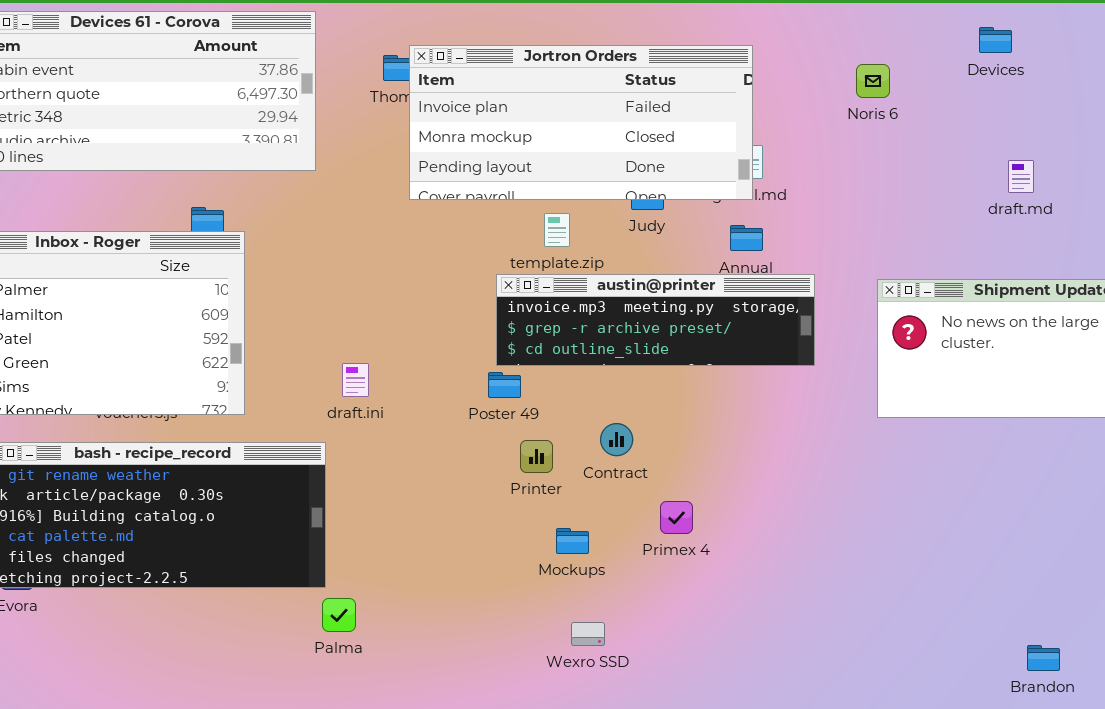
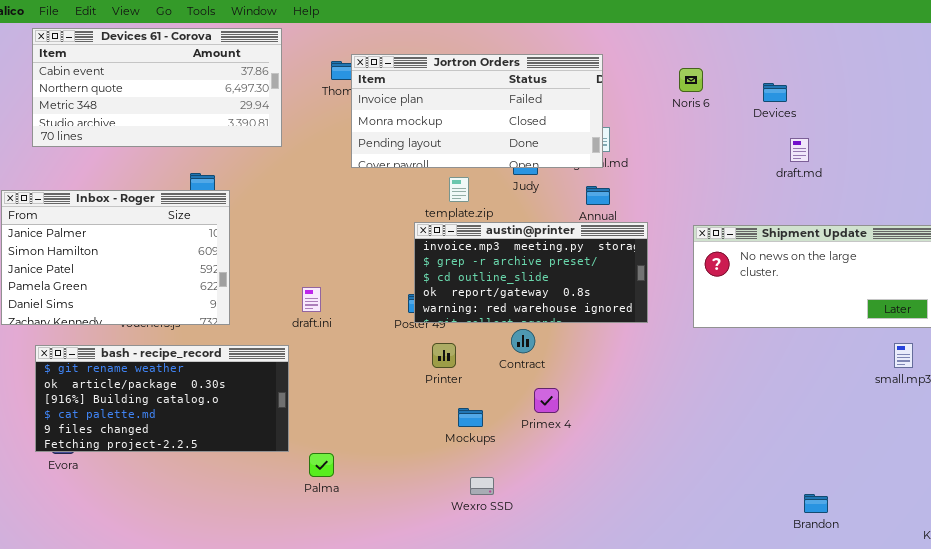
Devices: [979,27,1012,53] -> [763,83,787,102], moved
austin@printer: [496,274,815,366] -> [414,222,648,323], resized
Contract: [600,423,633,456] -> [511,329,535,353], moved
Palma: [322,598,356,632] -> [309,453,334,477], moved

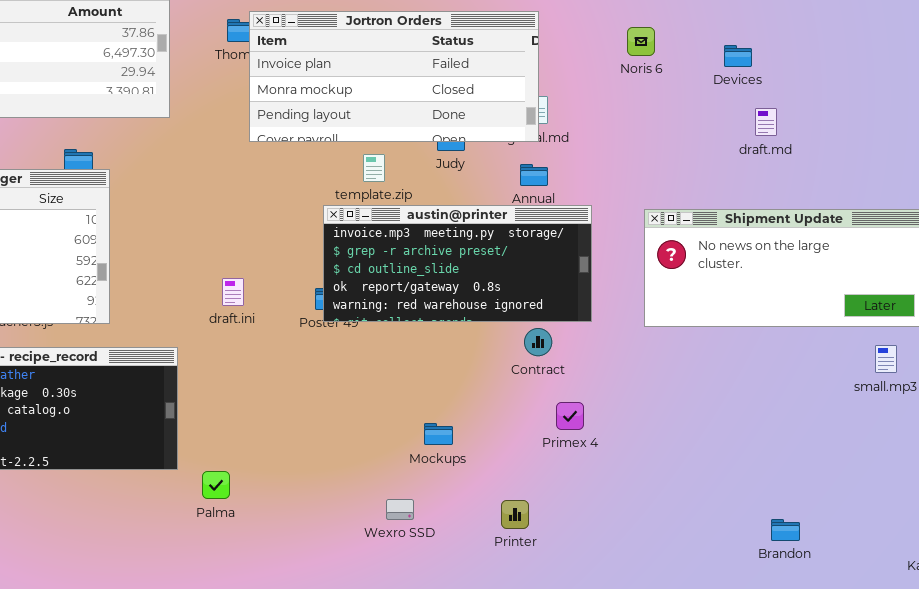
draft.ini: [302,287,321,312] -> [222,278,244,306], moved
Contract: [511,329,535,353] -> [524,328,552,356], moved
Printer: [432,343,456,368] -> [501,500,529,529], moved
Primex 4: [534,388,559,413] -> [556,402,584,430], moved
Mockups: [458,408,483,427] -> [424,423,453,445], moved

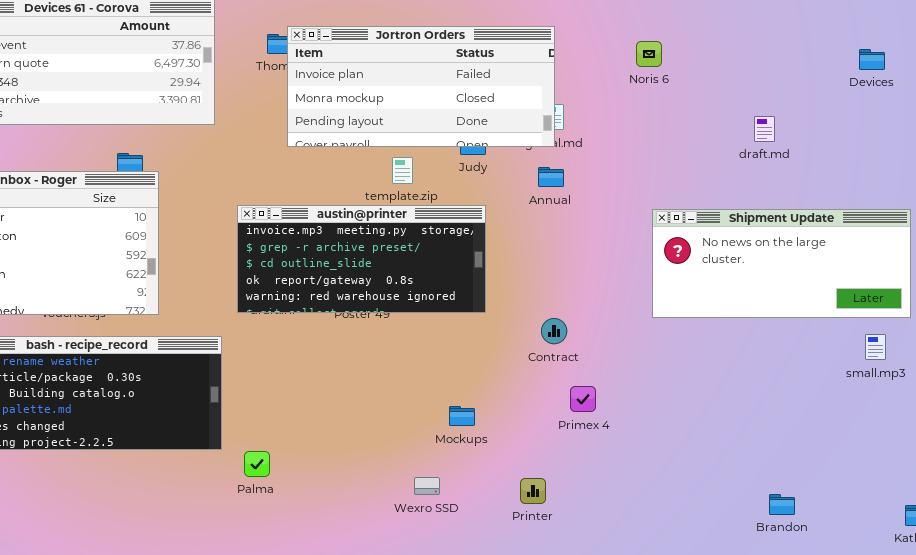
Devices: [724,45,752,67] -> [859,49,885,70], moved
austin@printer: [323,205,592,322] -> [237,205,486,313], moved

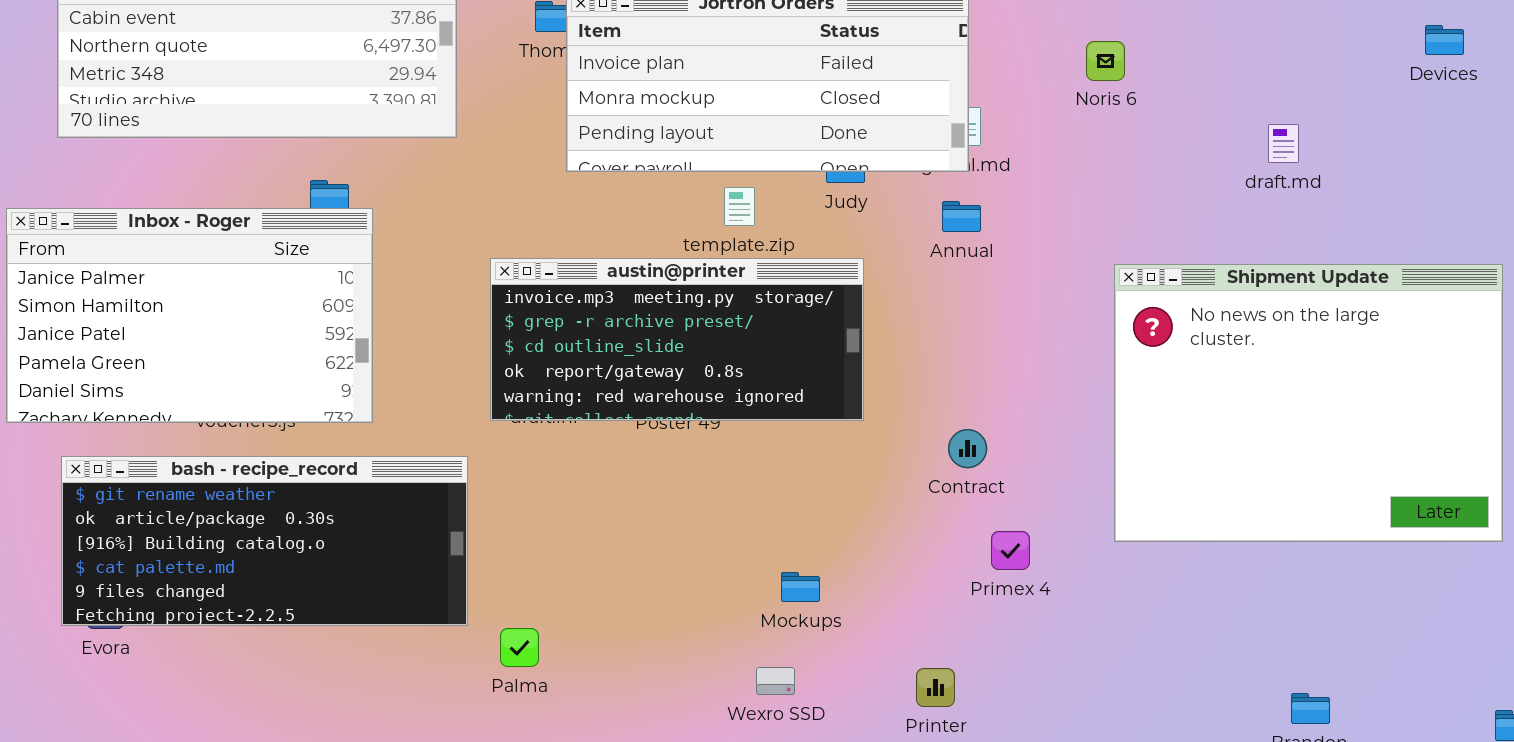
Noris 6: [636,41,662,67] -> [1086,41,1125,81], moved
Shipment Update: [652,209,911,318] -> [1114,264,1503,542], resized
Mockups: [449,406,475,426] -> [781,572,820,602], moved

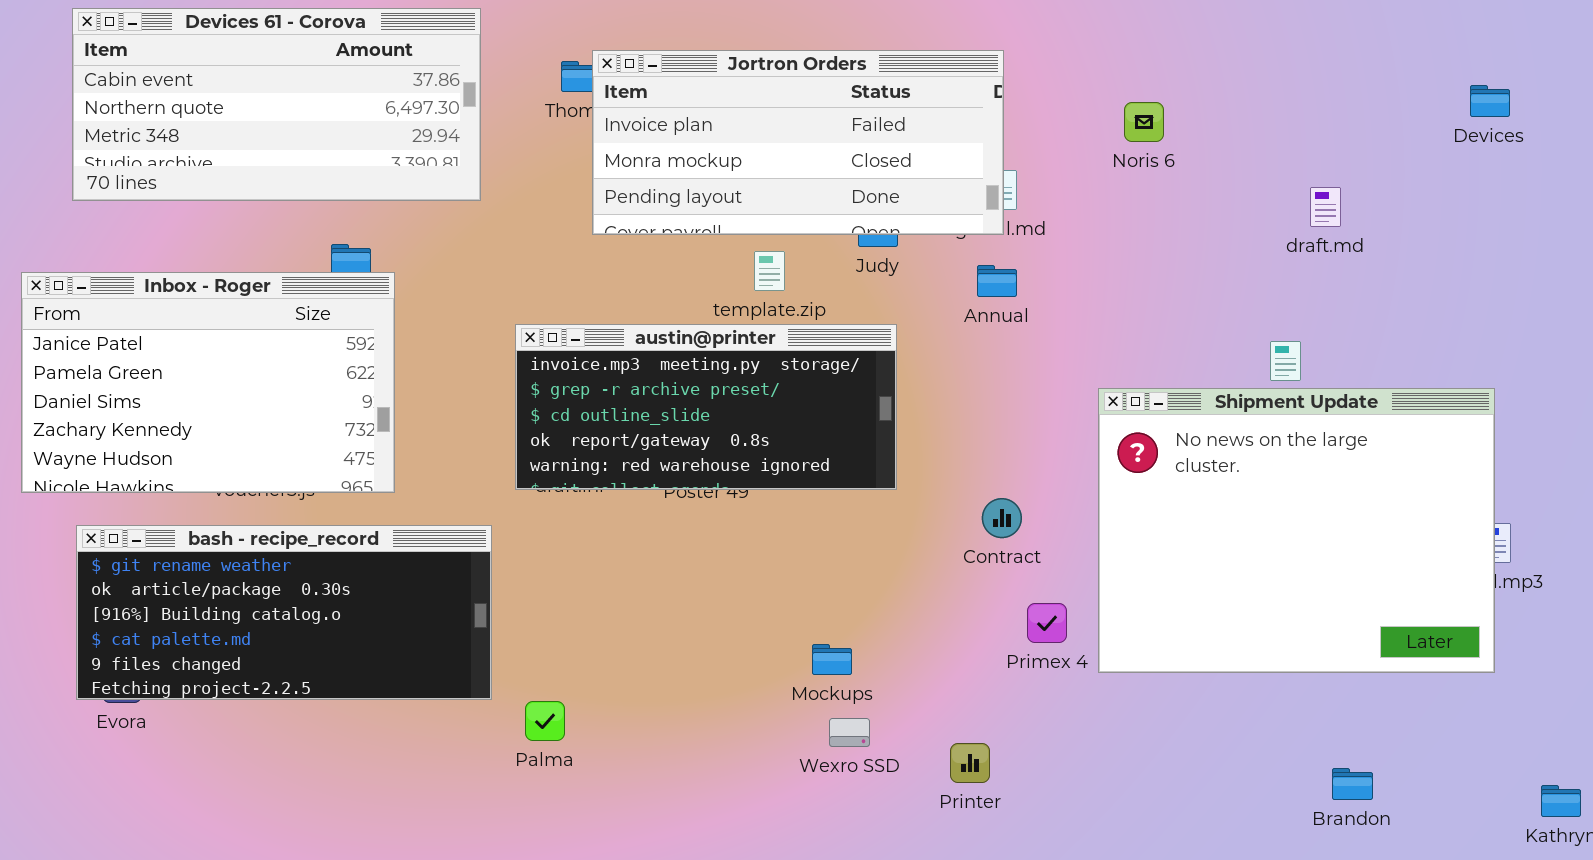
Inbox - Roger: [6,208,373,423] -> [21,272,395,493], scrolled down 2 rows
Shipment Update: [1114,264,1503,542] -> [1098,388,1495,673], moved
Wexro SSD: [756,667,795,695] -> [829,718,870,747], moved

